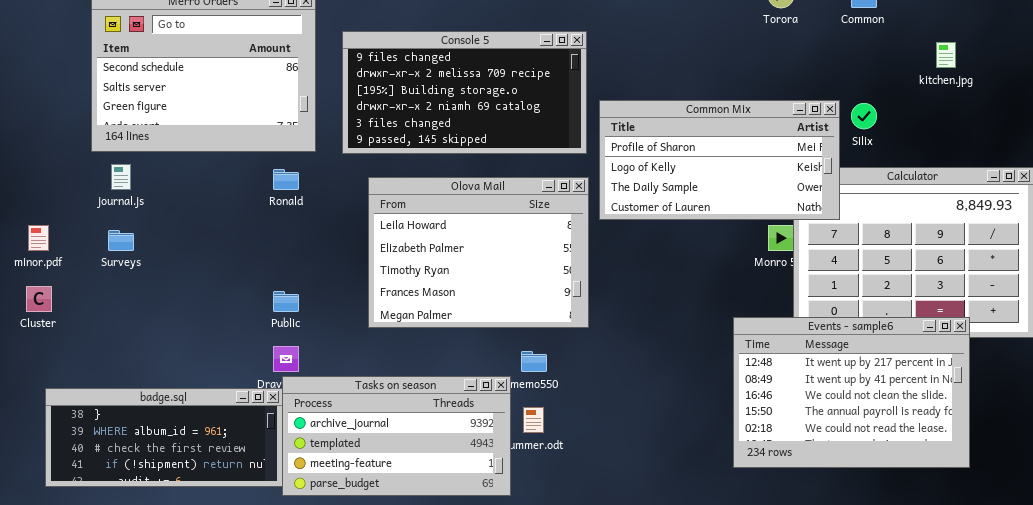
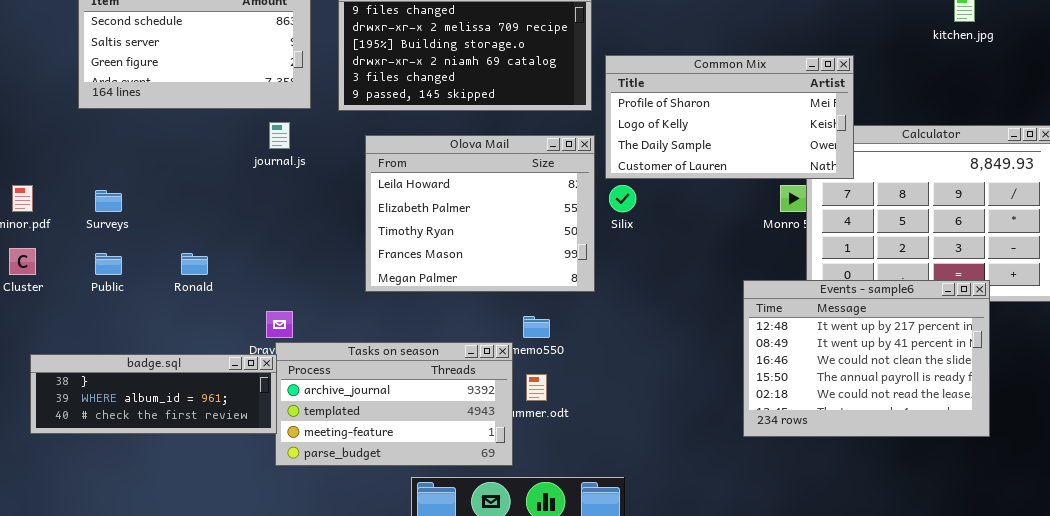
Silix: [851,103,877,129] -> [609,185,636,212], moved
journal.js: [111,164,131,190] -> [269,122,290,149], moved
Ronald: [273,169,299,190] -> [181,253,208,275], moved
Public: [273,291,299,312] -> [95,253,122,275], moved
badge.sql: [45,388,283,487] -> [30,354,277,434], resized

